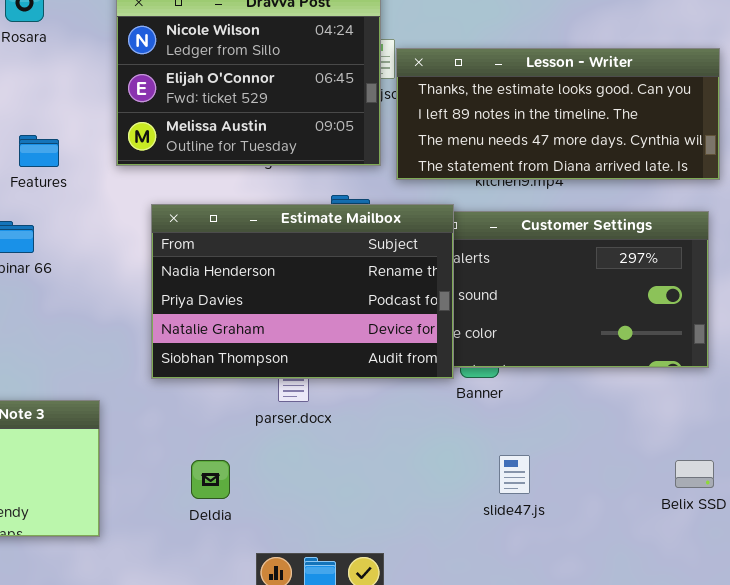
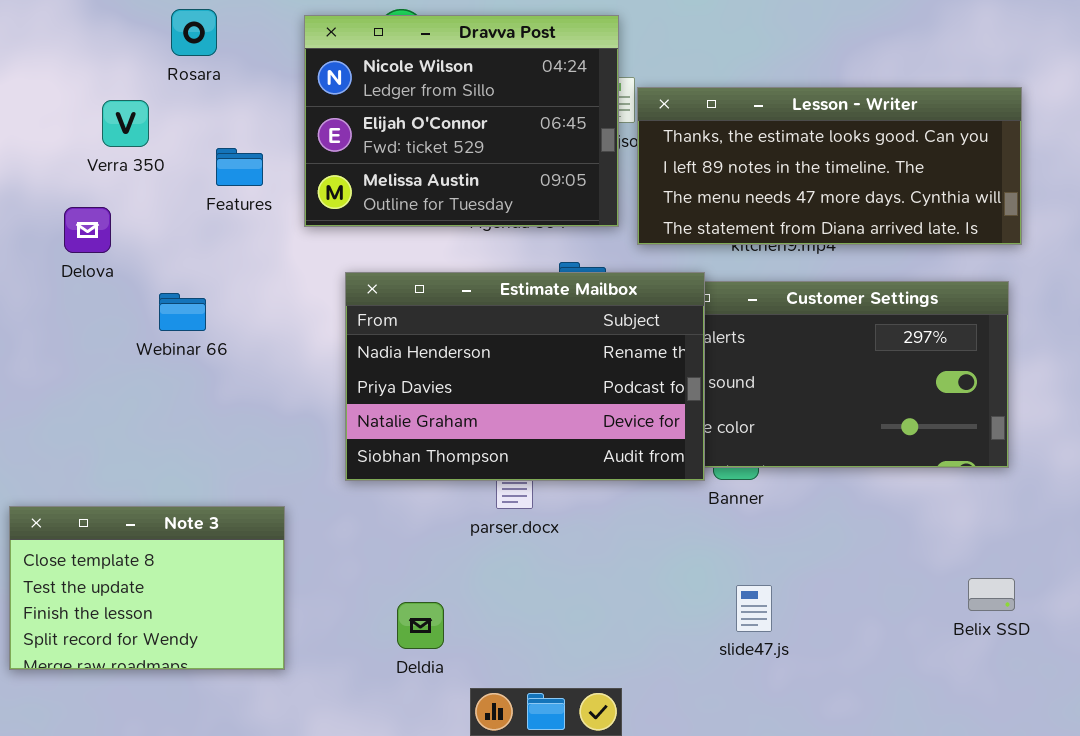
Features: [19,135,59,167] -> [216,148,263,186], moved
slide47.js: [499,455,530,494] -> [736,585,772,632], moved
Deldia: [191,460,230,499] -> [397,602,444,649], moved

